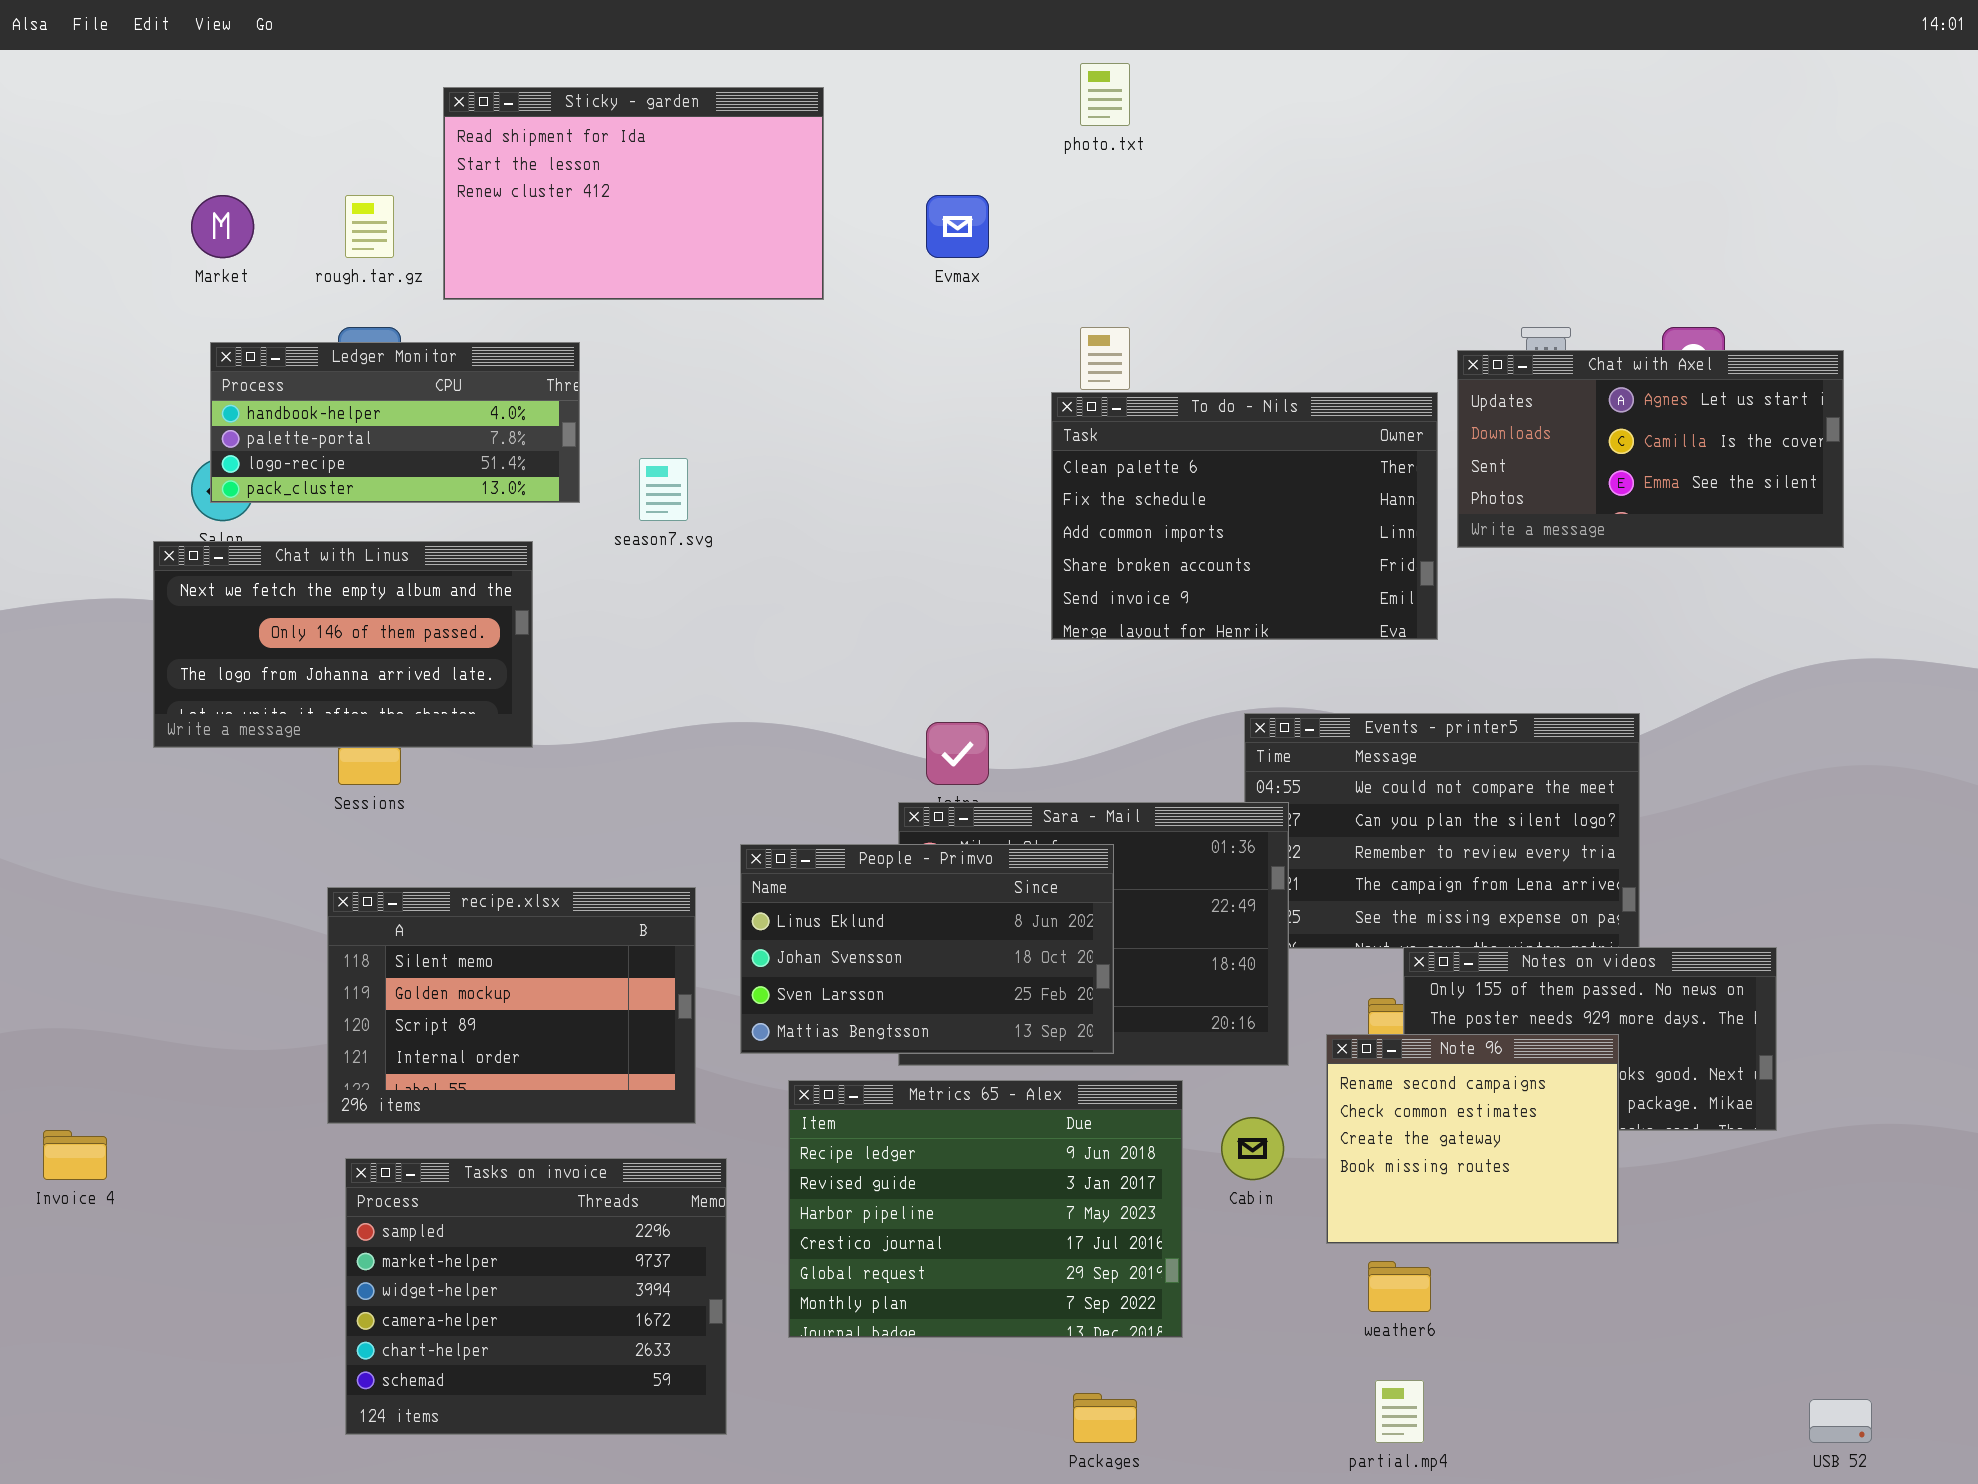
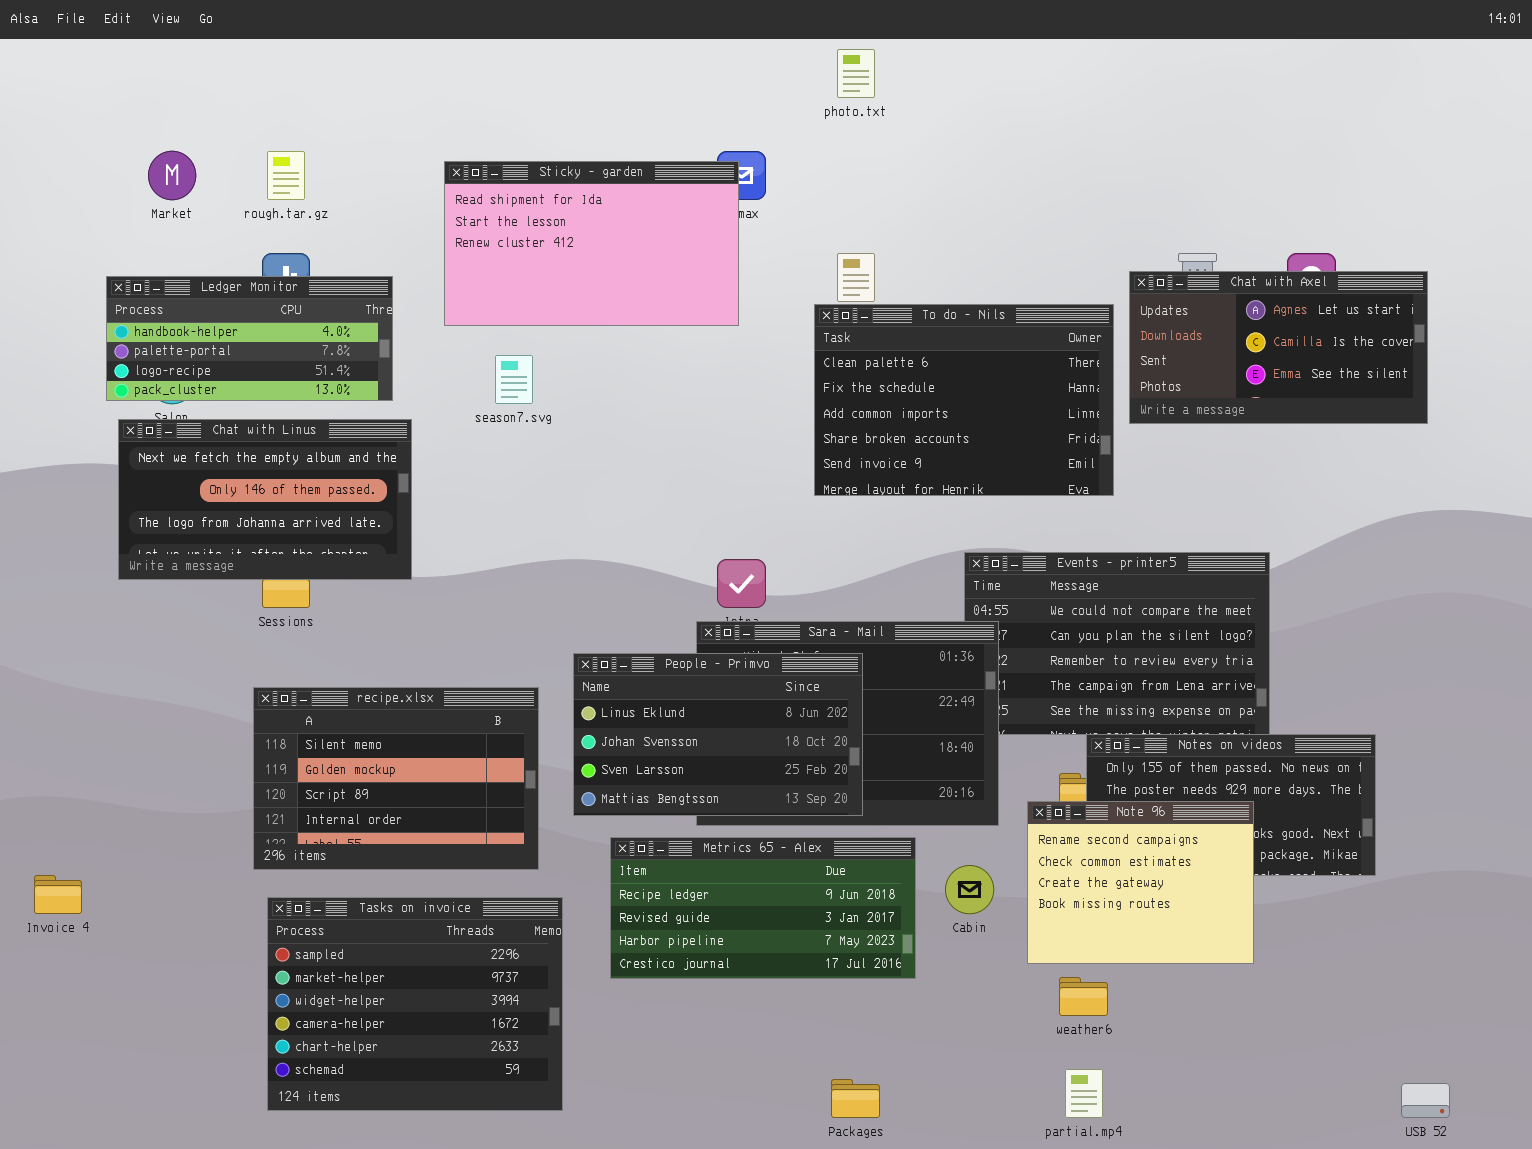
Sticky - garden: [443,87,824,300] -> [444,161,739,326], moved
Ledger Monitor: [210,342,580,503] -> [106,276,393,401], moved
Metrics 65 - Alex: [788,1080,1183,1338] -> [610,837,916,979], resized

